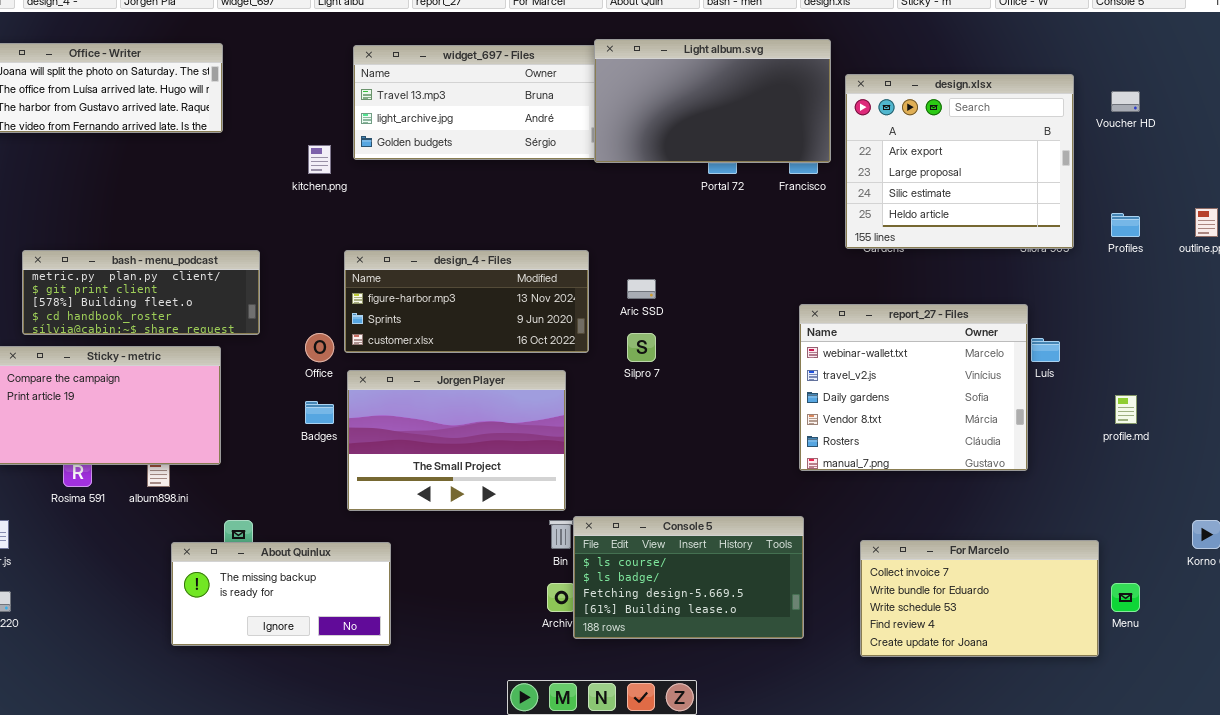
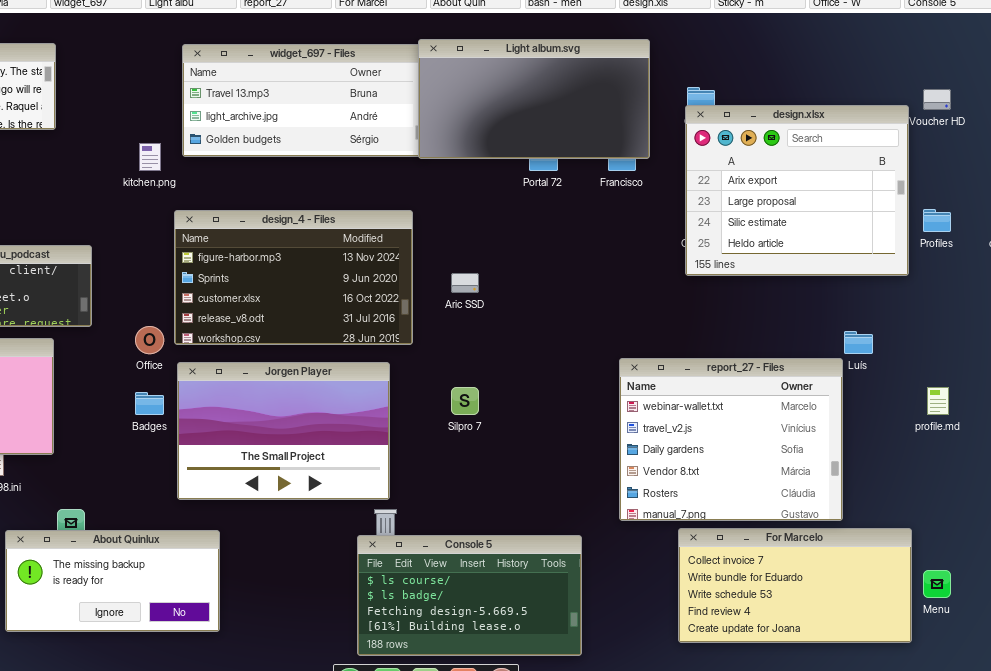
design.xlsx: [845,74,1074,249] -> [685,105,909,276], moved
design_4 - Files: [344,250,589,353] -> [174,210,413,345], resized
report_27 - Files: [799,304,1028,471] -> [619,358,843,521], moved
Silpro 7: [627,333,656,362] -> [451,387,479,415], moved
Console 5: [573,516,804,639] -> [357,535,582,656], moved

